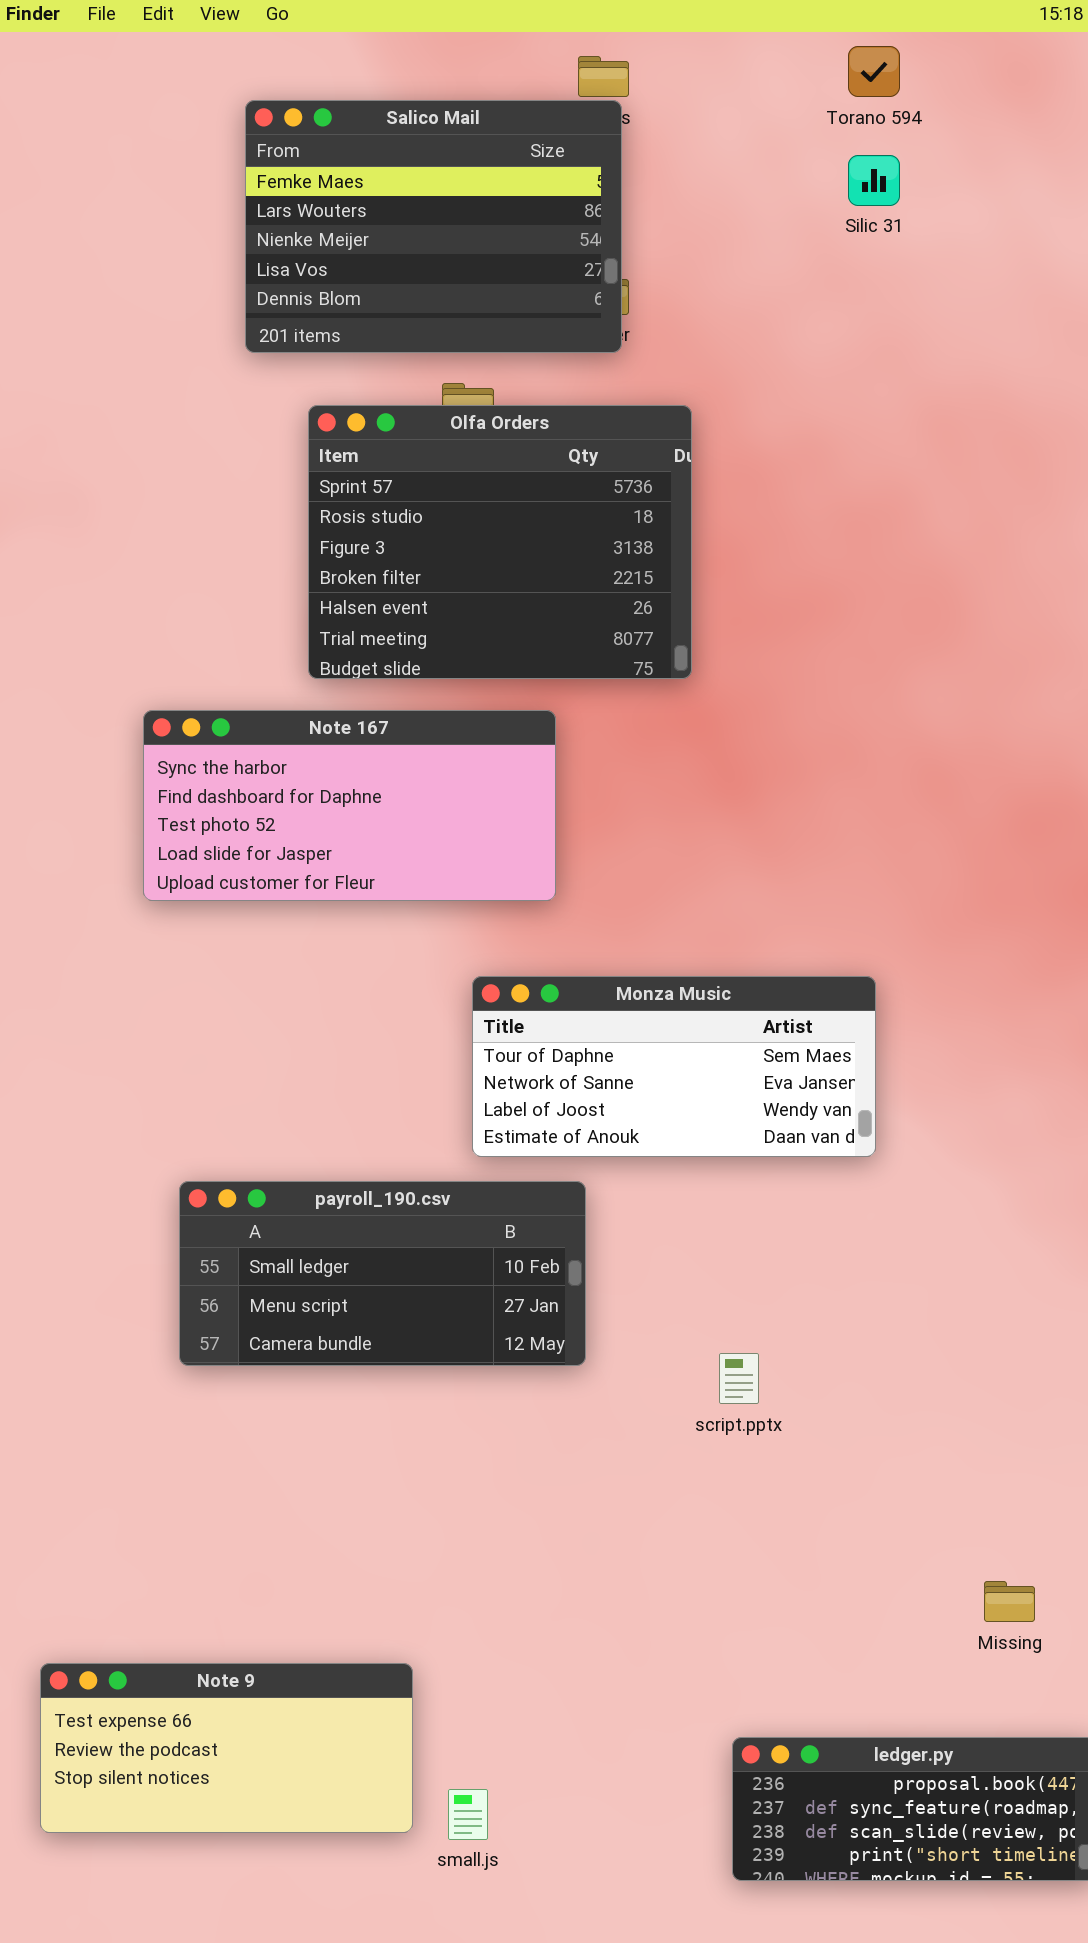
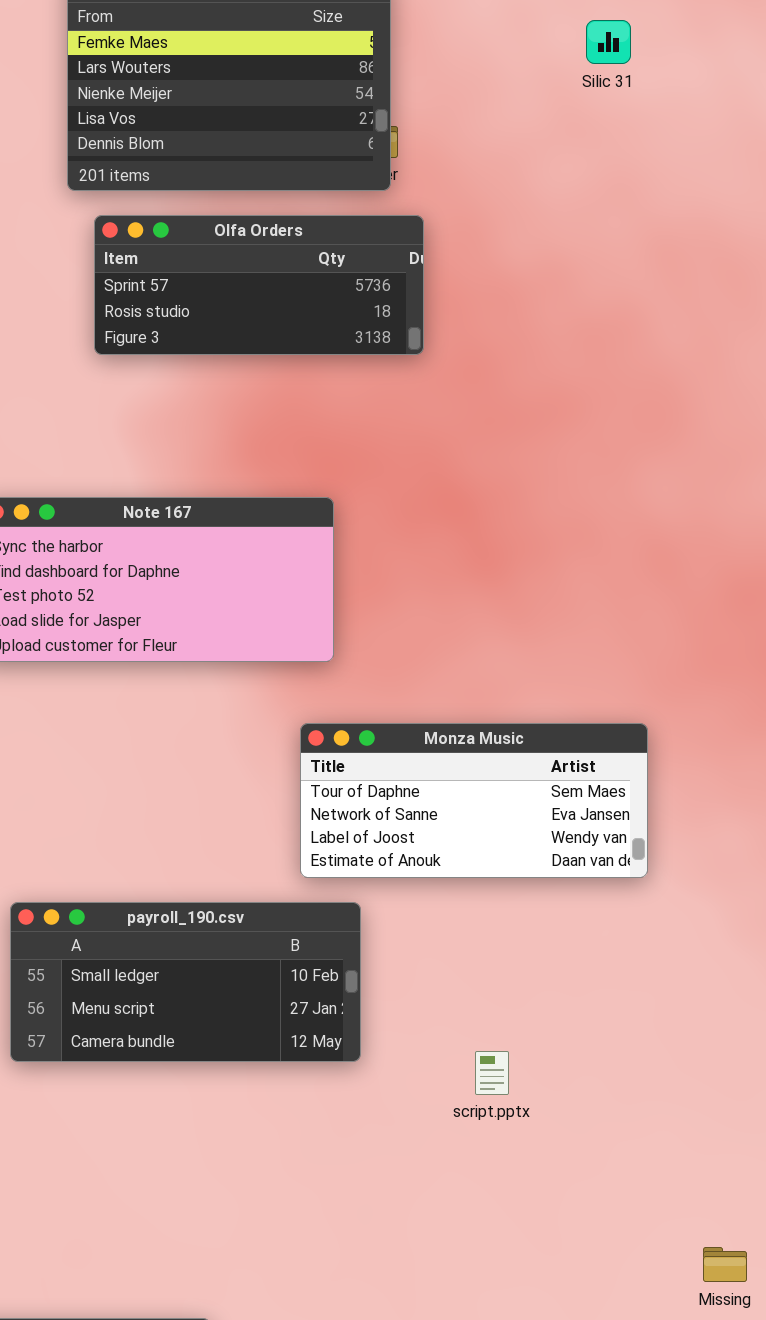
Olfa Orders: [308,405,692,679] -> [94,215,424,355], moved, resized
Monza Music: [472,976,876,1157] -> [300,723,648,878], moved

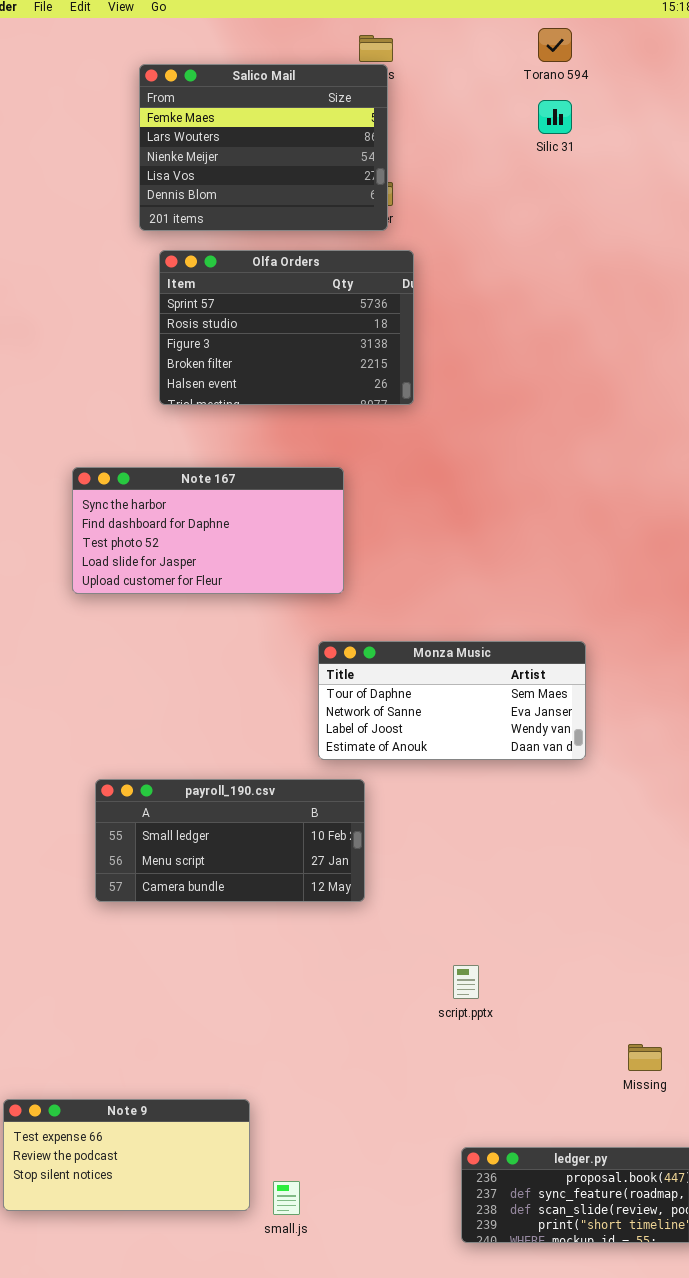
Olfa Orders: [94,215,424,355] -> [159,250,414,405], resized
script.pptx: [475,1051,509,1095] -> [453,965,479,999], moved

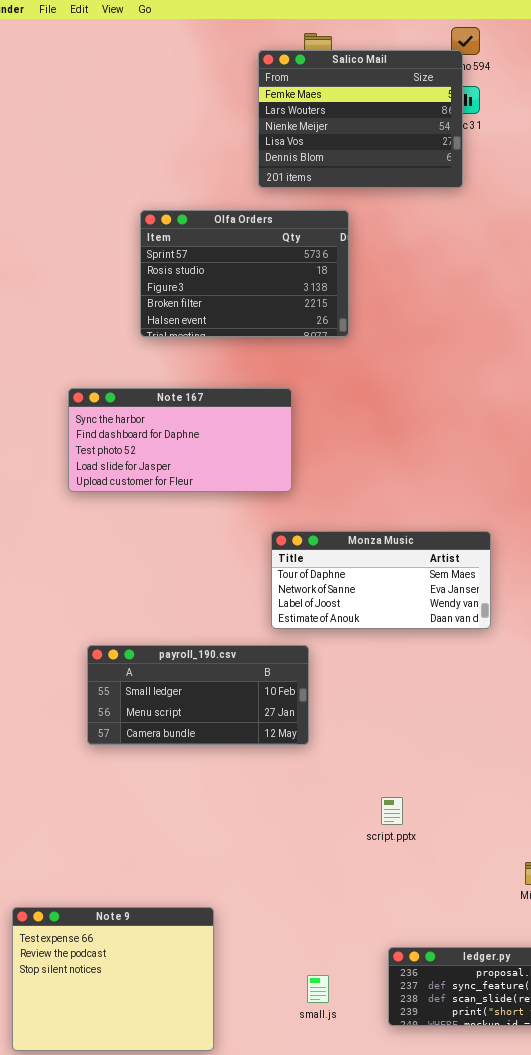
Salico Mail: [139,64,388,231] -> [258,50,463,188], moved
Note 9: [3,1099,250,1211] -> [12,907,214,1051], resized
small.js: [273,1181,300,1215] -> [307,975,329,1003], moved

